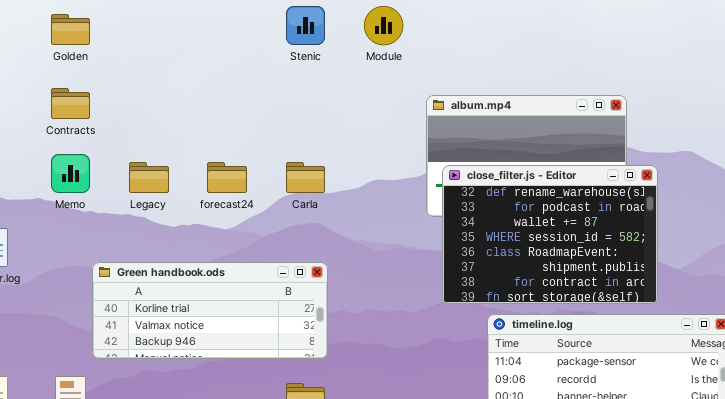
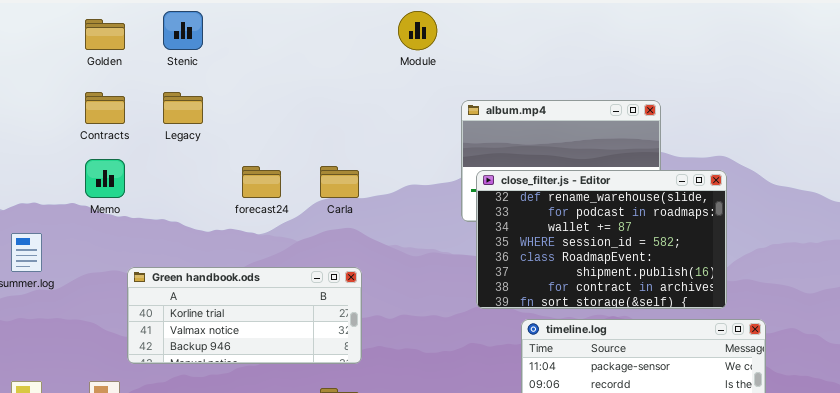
Stenic: [286,6,325,45] -> [163,11,203,50], moved
Legacy: [129,162,169,193] -> [163,92,203,124], moved
close_filter.js - Editor: [442,165,658,304] -> [476,170,727,309], resized

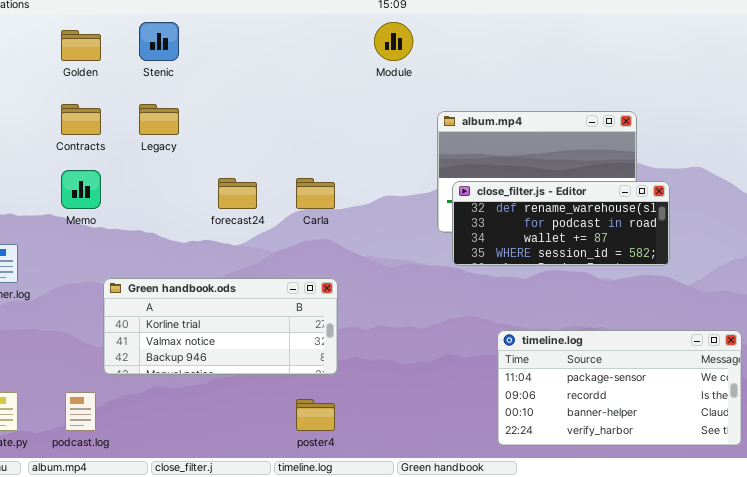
close_filter.js - Editor: [476,170,727,309] -> [452,181,670,266], resized

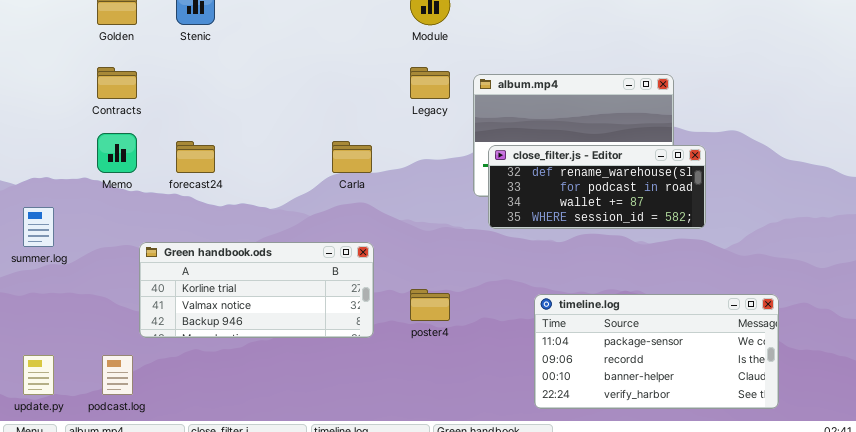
Legacy: [139,104,179,135] -> [410,67,450,99], moved
forecast24: [218,178,257,209] -> [176,141,215,173], moved
poster4: [296,399,335,431] -> [410,289,450,321], moved

